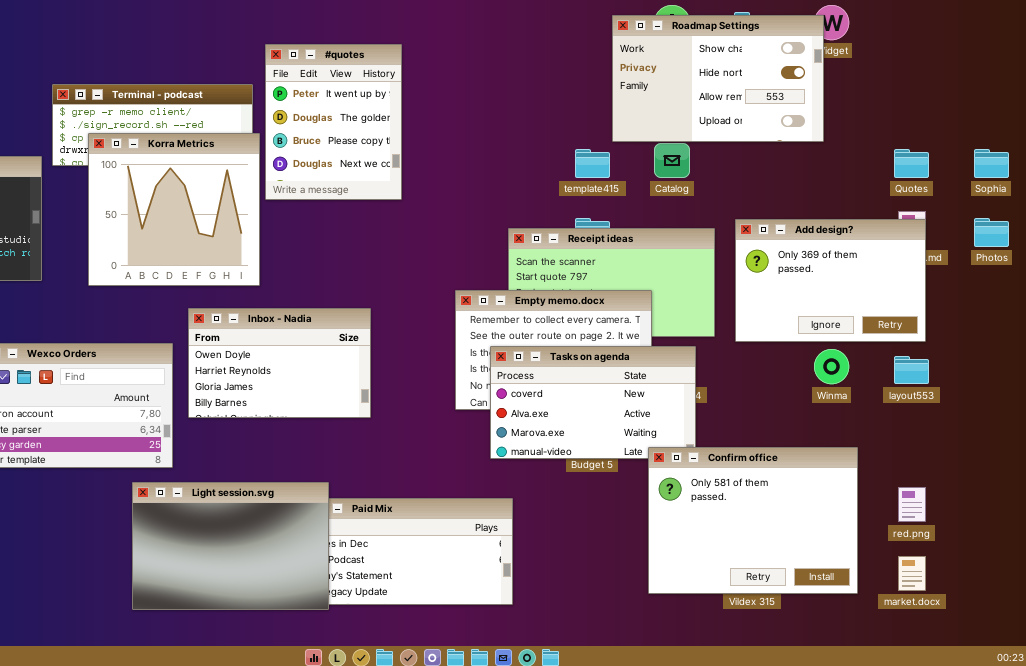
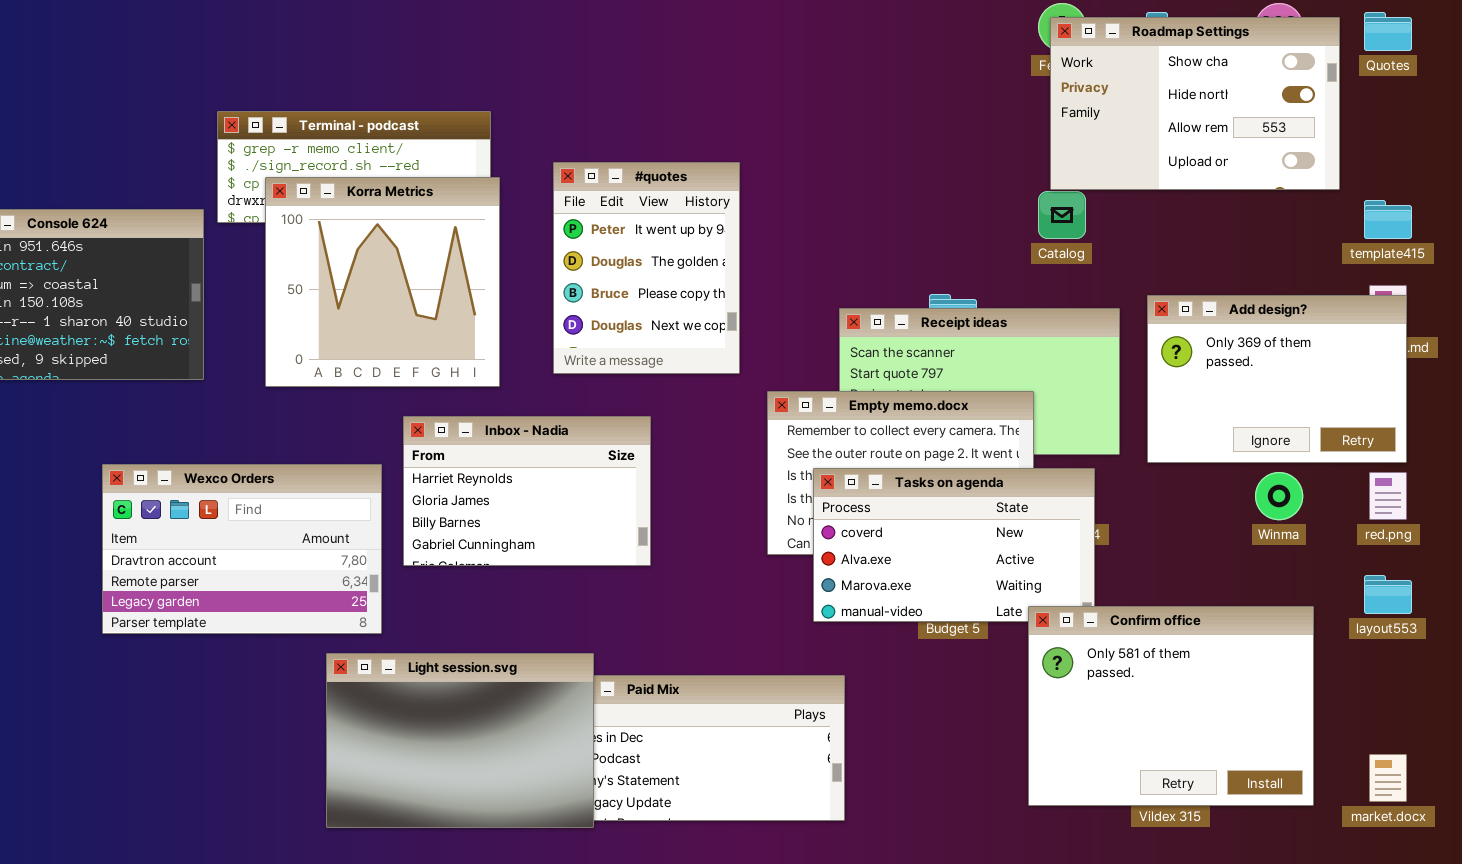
Roadmap Settings: [612,15,824,142] -> [1050,17,1340,190], moved
#quotes: [265,44,402,200] -> [553,162,740,374], moved
template415: [575,149,610,178] -> [1364,200,1412,239], moved
Quotes: [894,149,929,178] -> [1364,12,1412,51], moved
Inbox - Nadia: [188,308,371,418] -> [403,416,651,566], scrolled down 1 row
layout553: [894,356,929,384] -> [1364,575,1412,614], moved
red.png: [898,487,926,522] -> [1369,472,1407,520], moved

